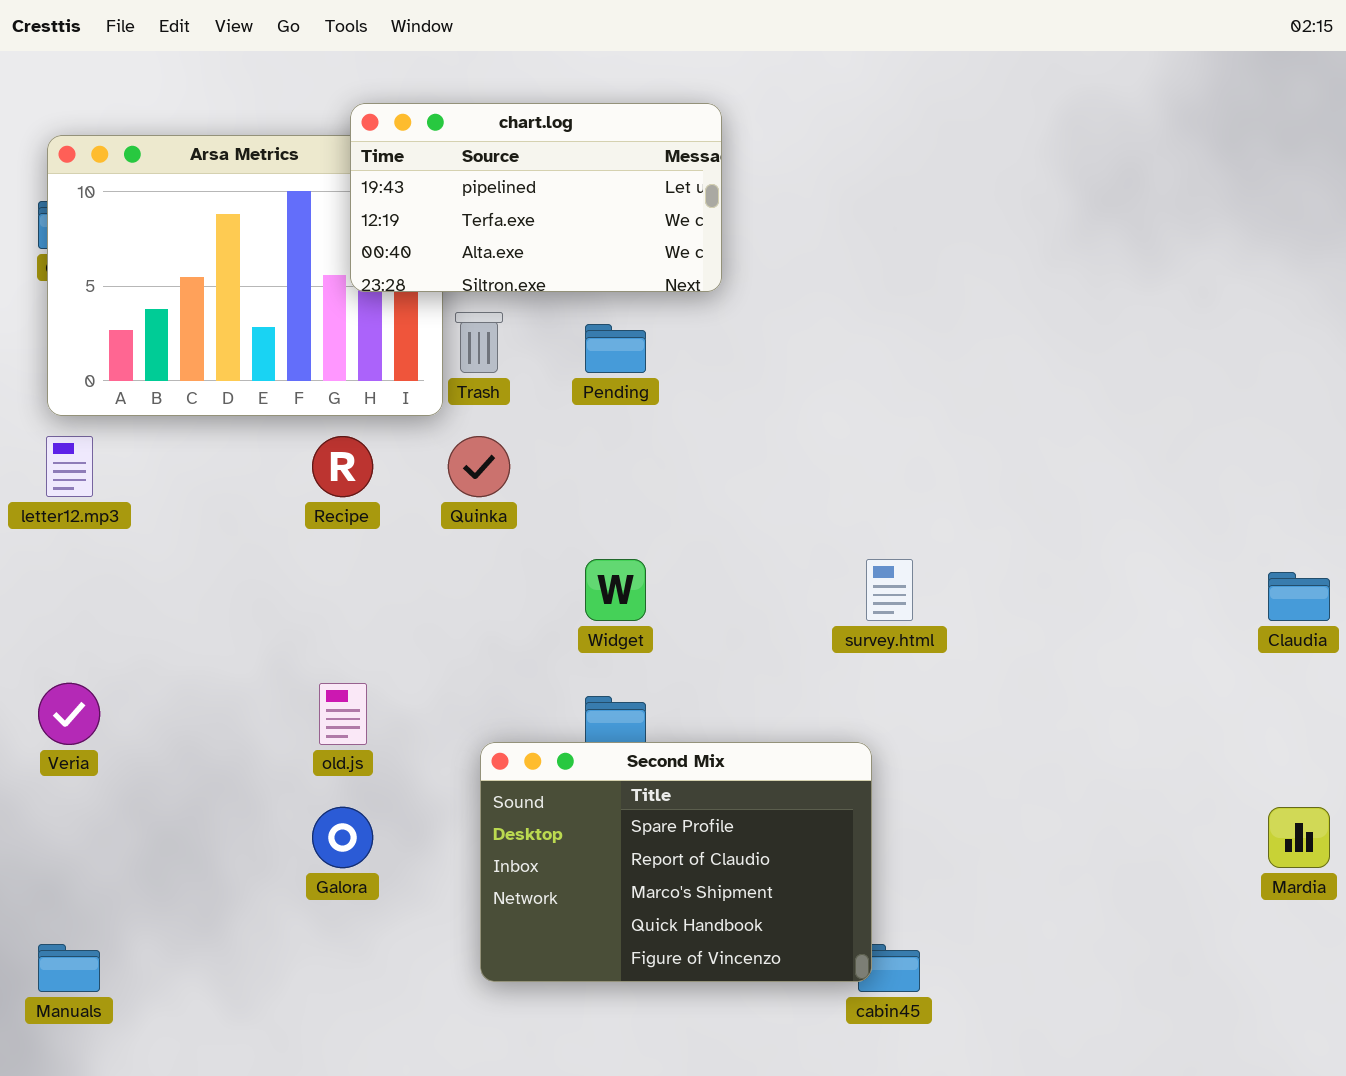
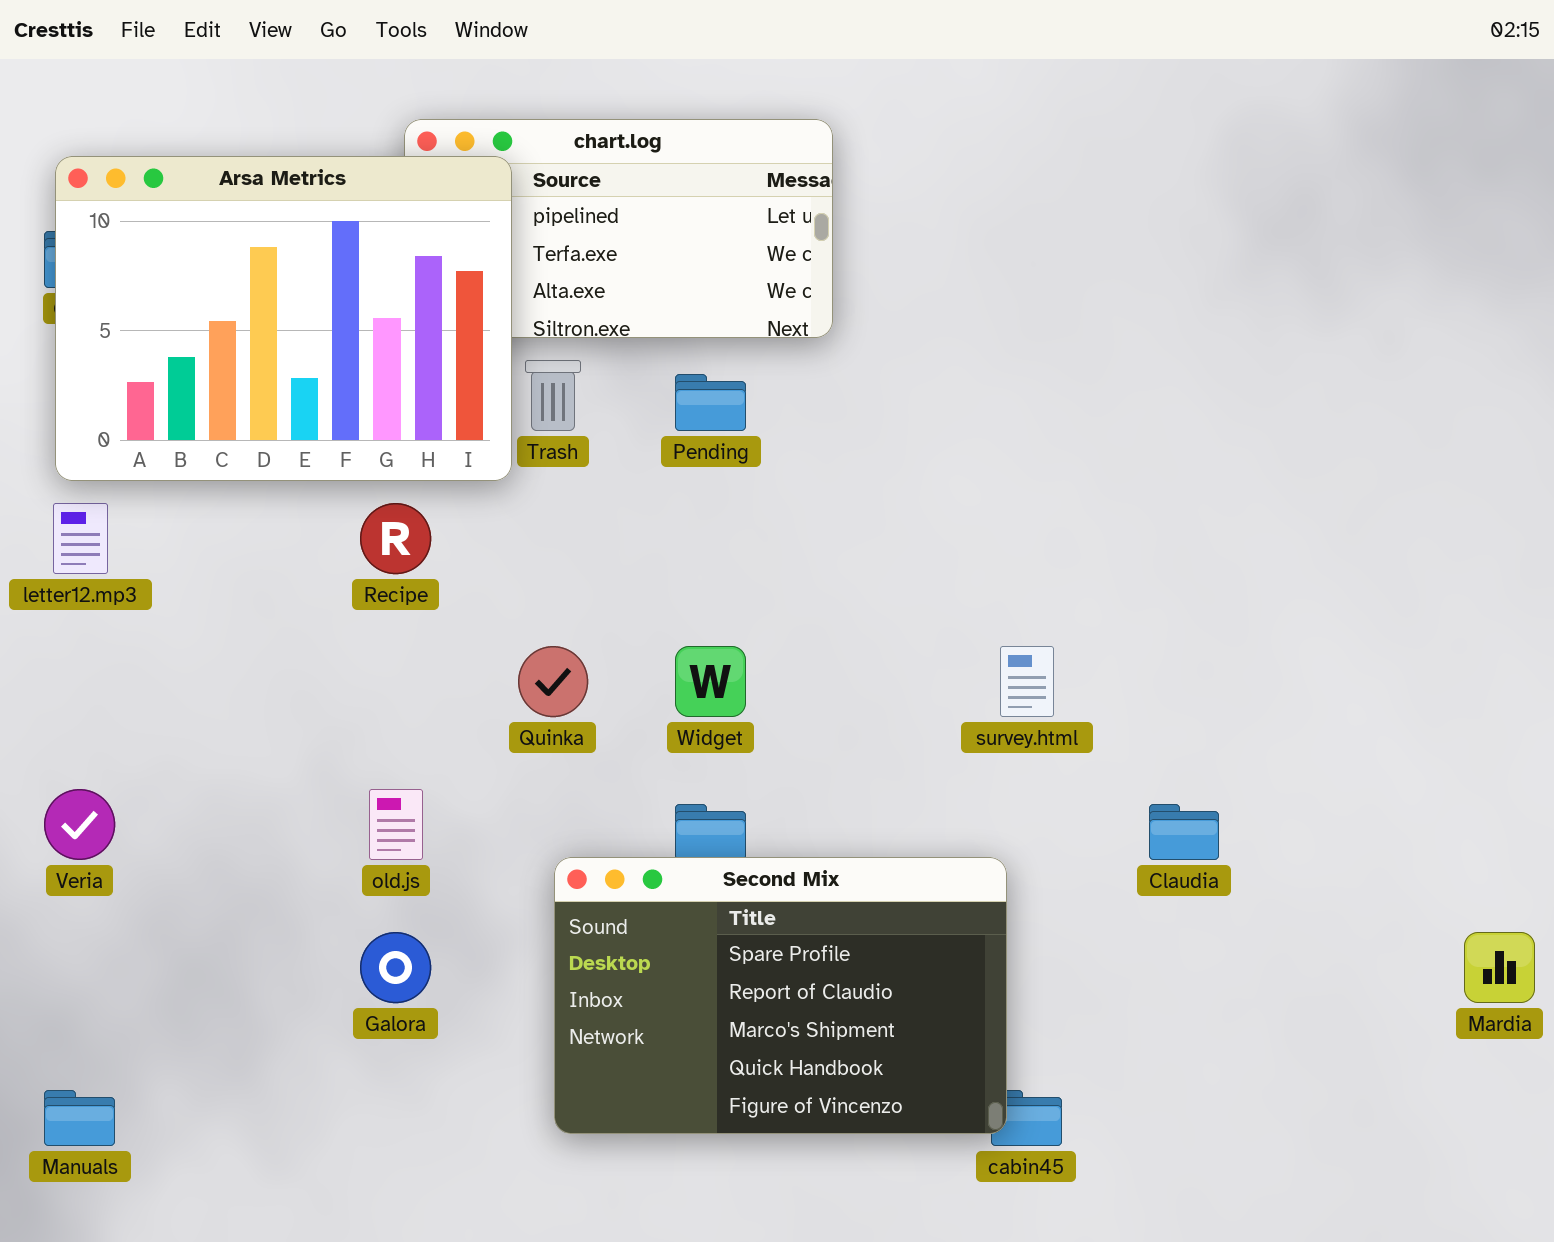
Arsa Metrics: [47,135,443,416] -> [55,156,512,481], raised
Quinka: [448,436,510,497] -> [518,646,588,717], moved
Claudia: [1268,572,1330,621] -> [1149,804,1219,860], moved

